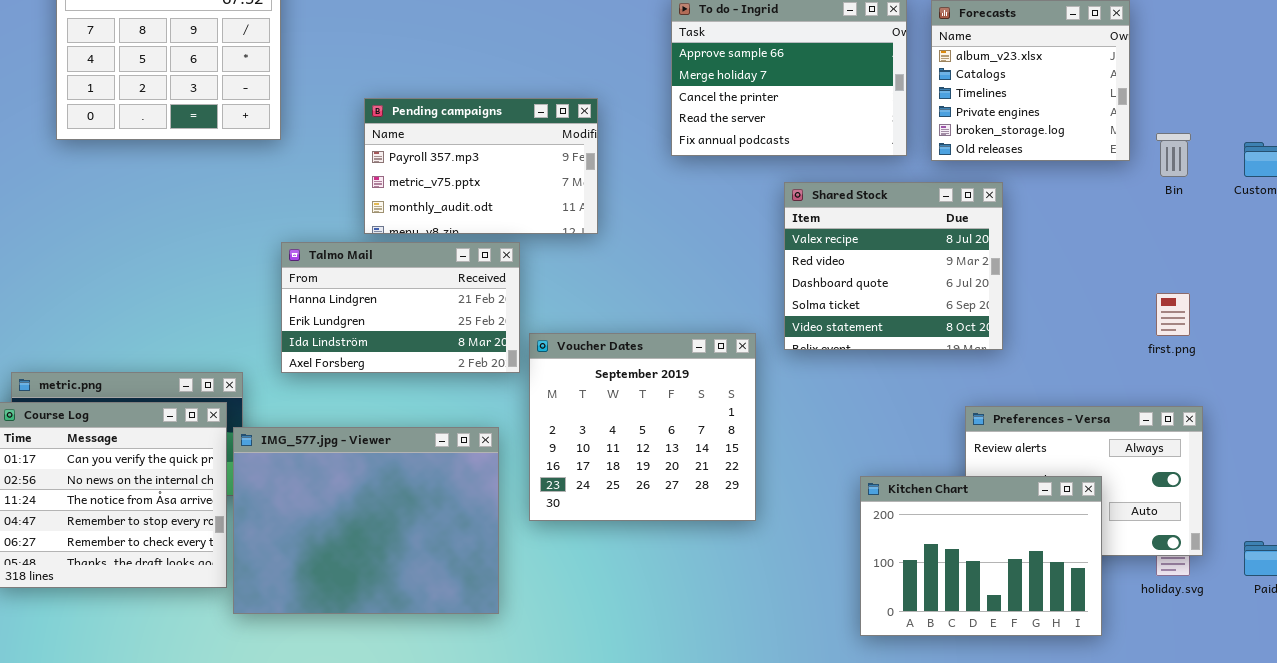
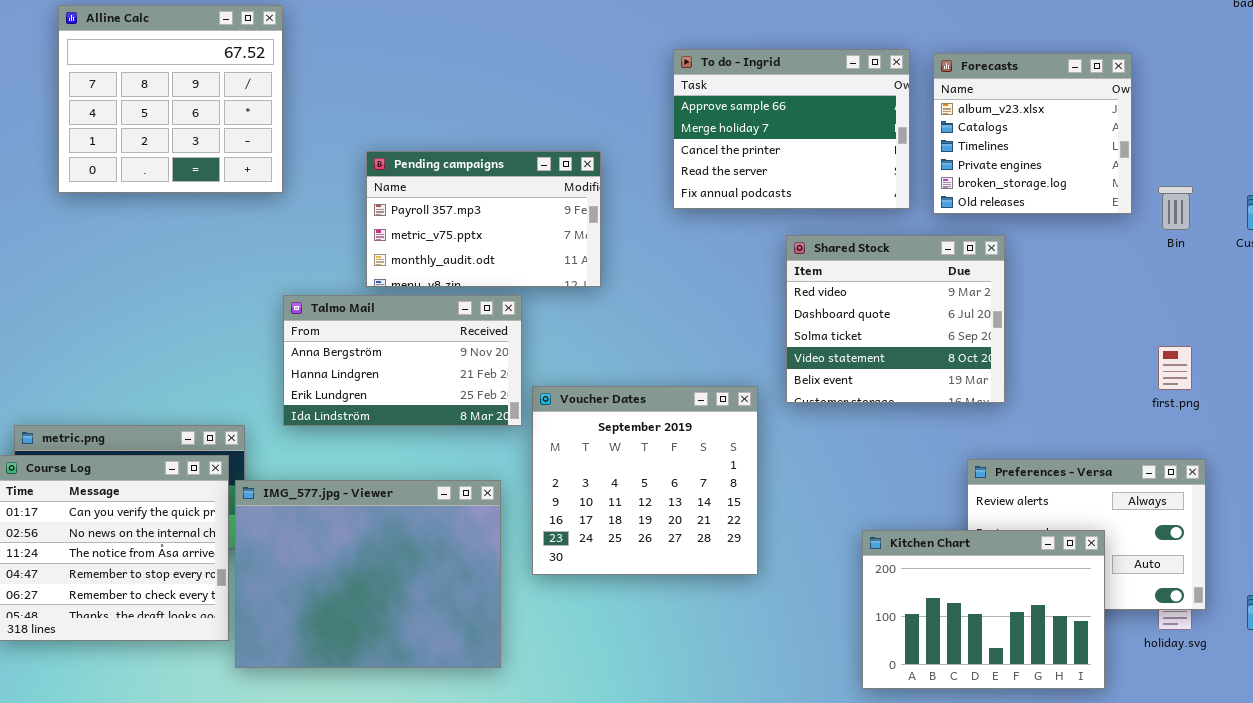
Shared Stock: [784,182,1003,350] -> [786,235,1005,403], scrolled down 1 row
Talmo Mail: [281,242,520,373] -> [283,295,522,426], scrolled up 1 row

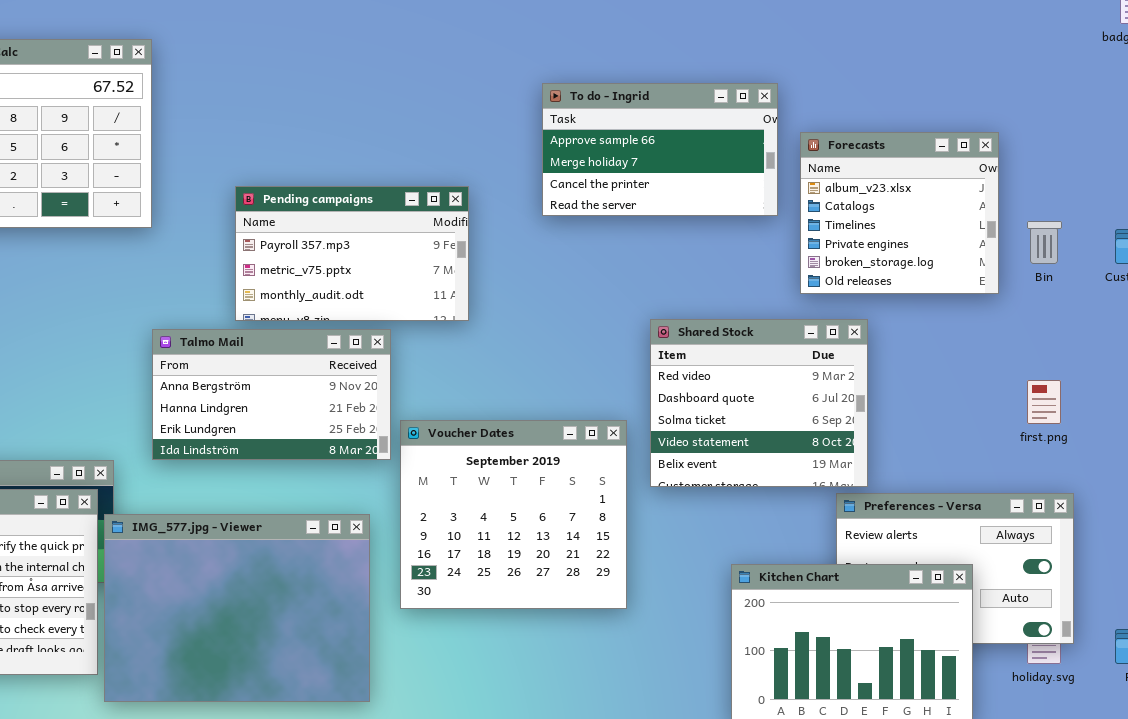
To do - Ingrid: [673,49,910,209] -> [542,83,778,216], resized
Forecasts: [933,53,1132,214] -> [800,132,999,294], moved
Shared Stock: [786,235,1005,403] -> [650,319,868,487], moved

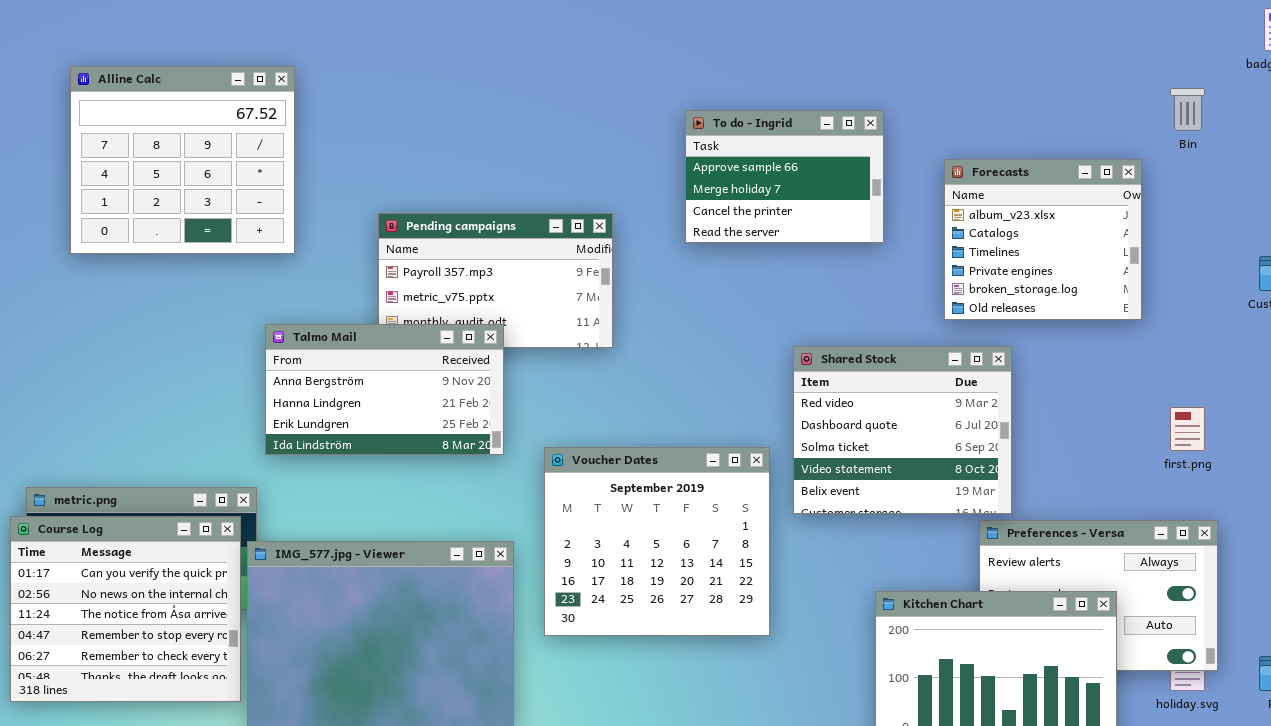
To do - Ingrid: [542,83,778,216] -> [685,110,884,243], resized
Bin: [1027,221,1062,264] -> [1170,88,1205,131], moved
Talmo Mail: [152,329,391,460] -> [265,324,504,455], moved

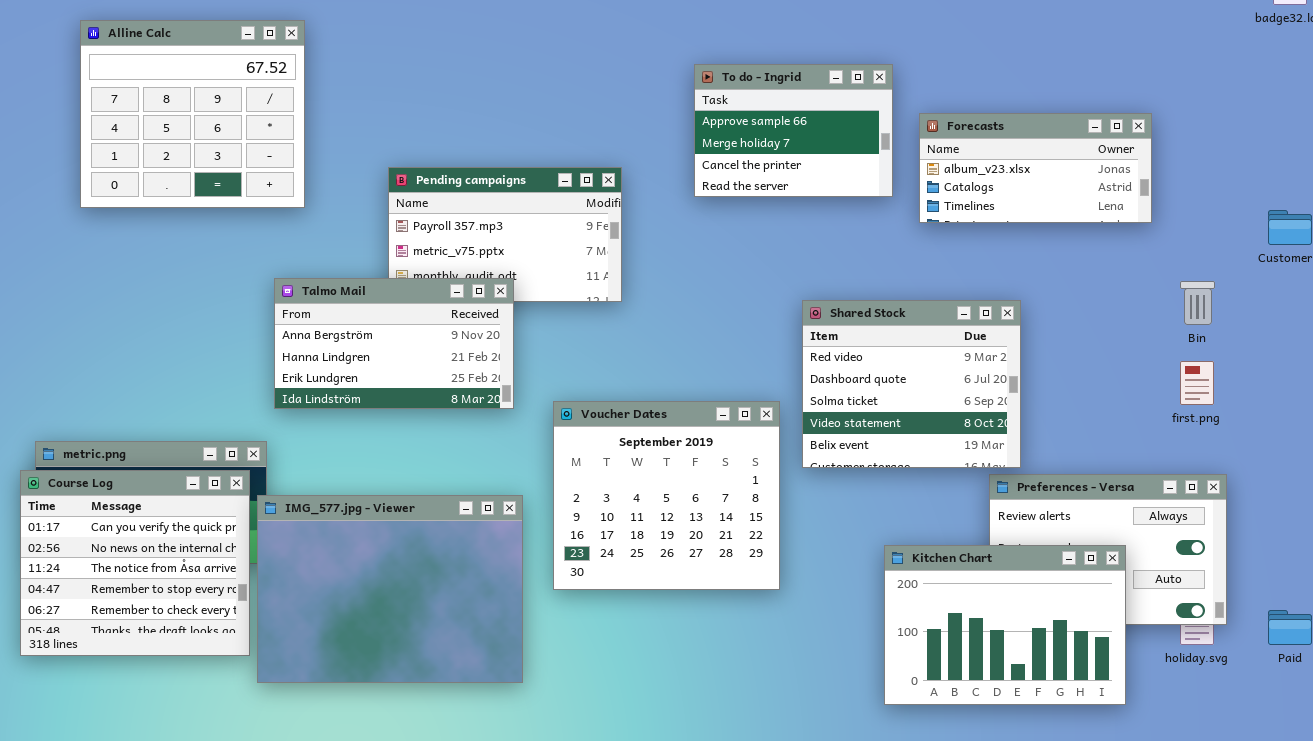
Bin: [1170,88,1205,131] -> [1180,281,1215,325], moved
Forecasts: [944,159,1142,320] -> [919,113,1152,223], resized

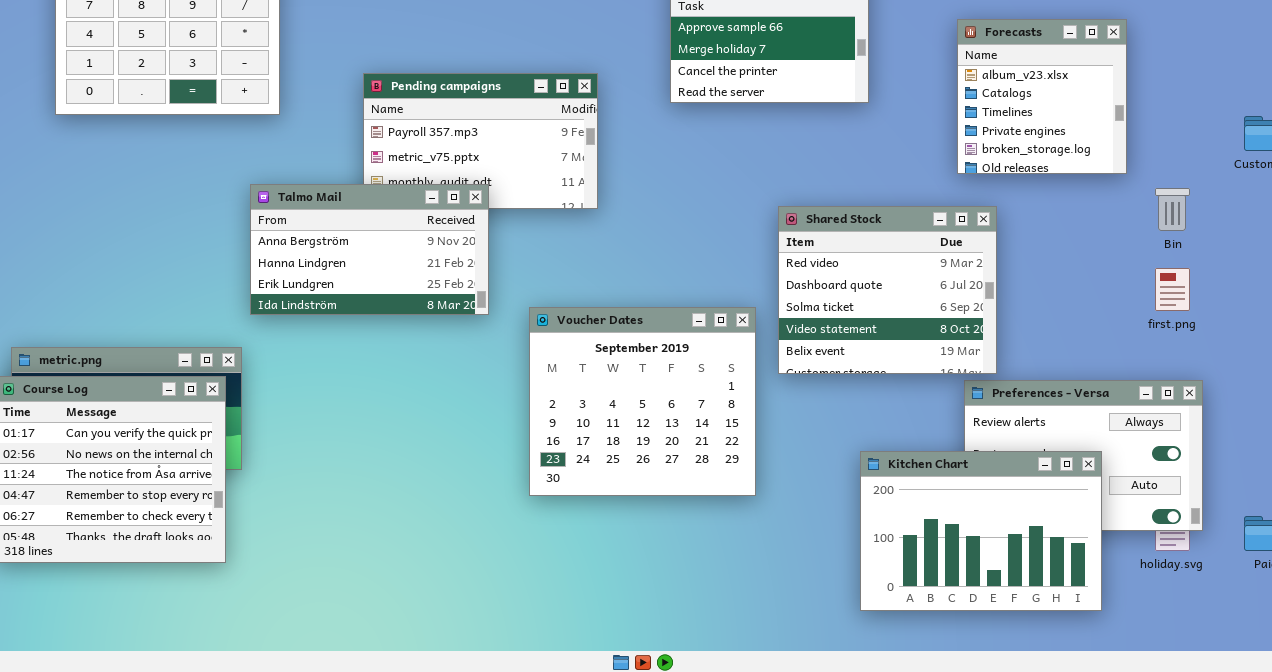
Forecasts: [919,113,1152,223] -> [957,19,1127,174], resized
IMG_577.jpg - Viewer: [257,495,523,683] -> none, closed

